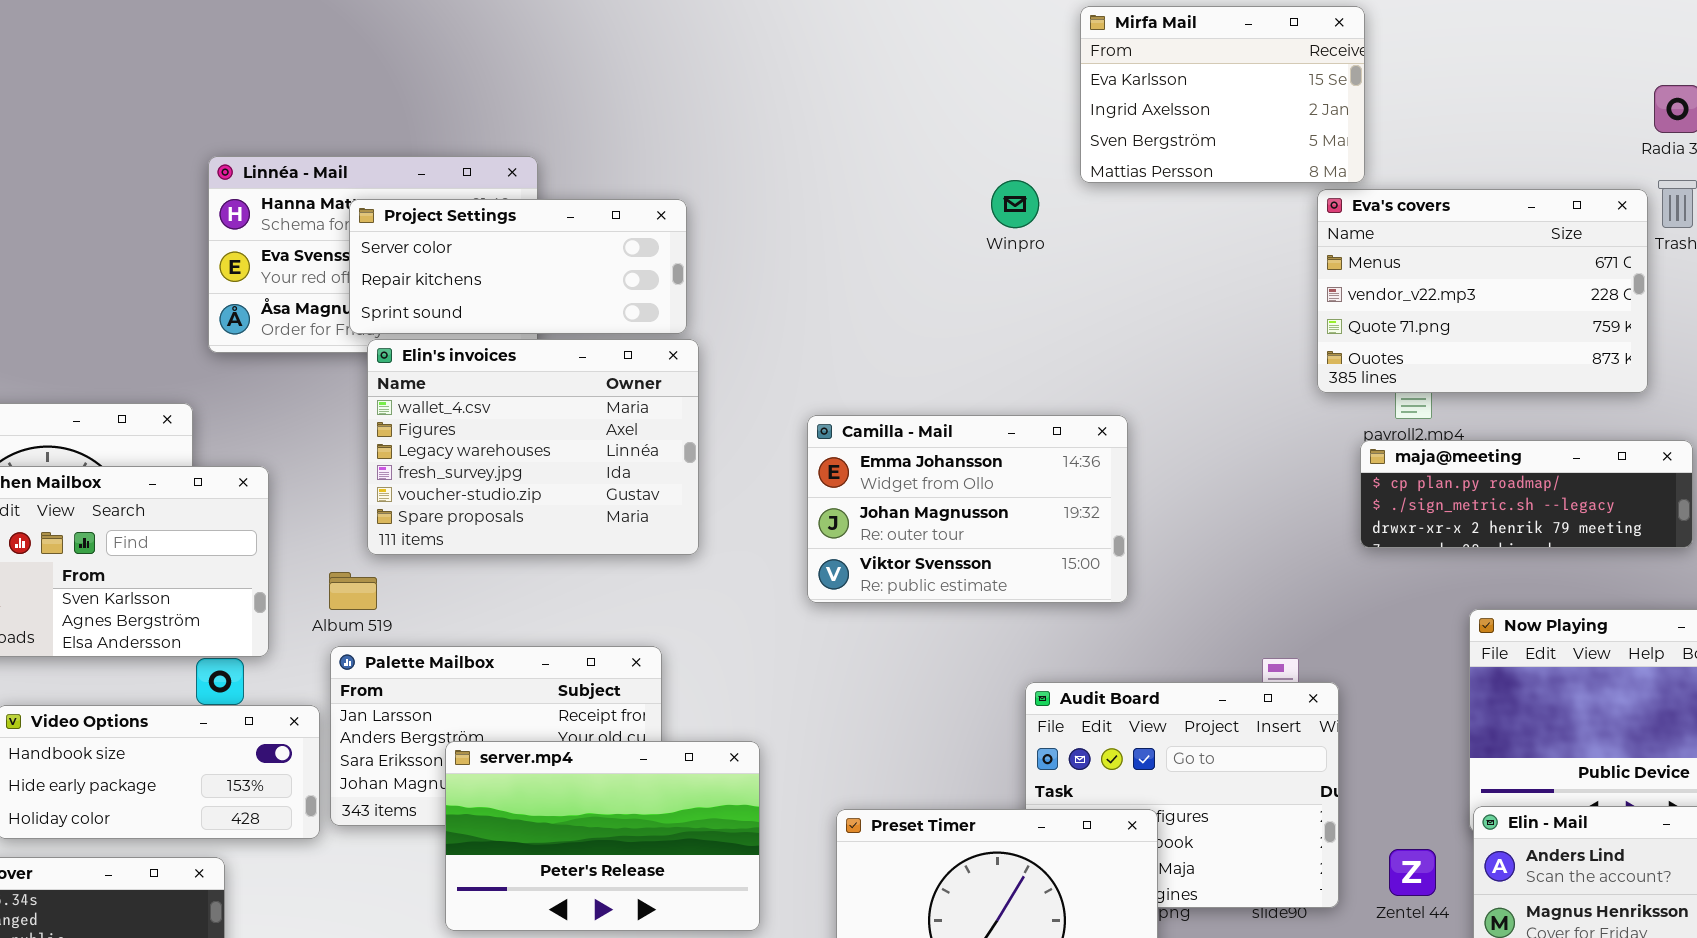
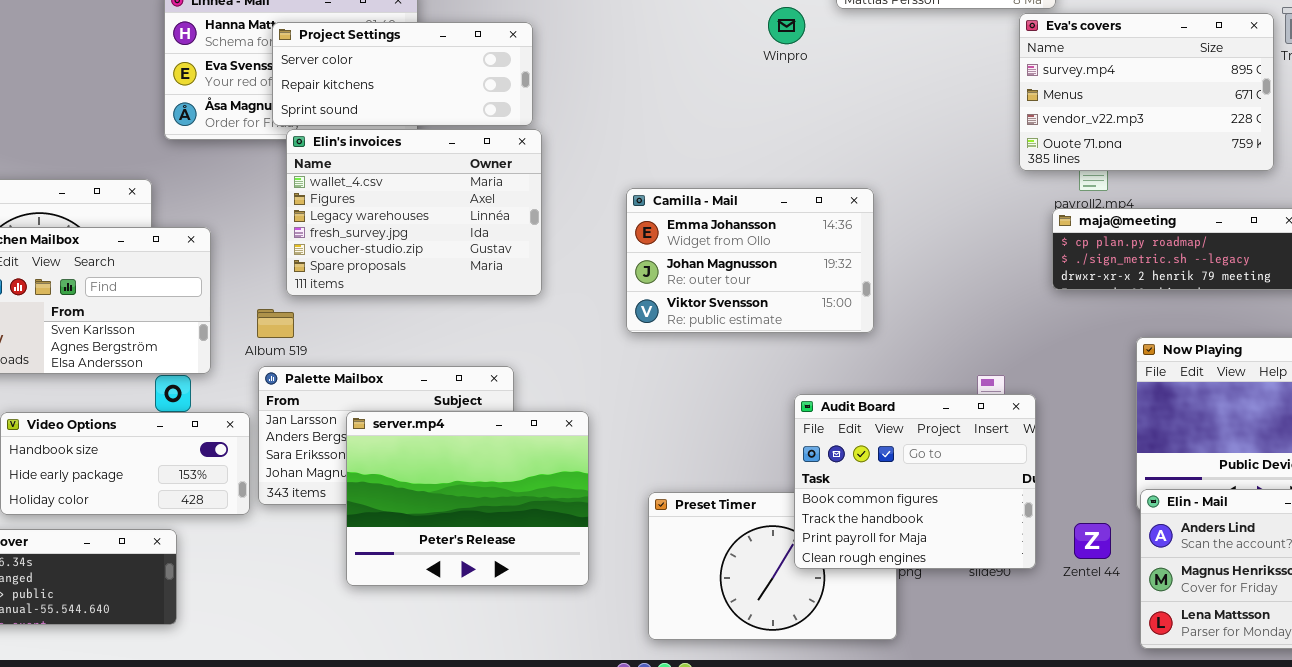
Eva's covers: [1317,189,1648,393] -> [1019,13,1274,171], scrolled up 1 row
Audit Board: [1025,682,1339,908] -> [794,394,1036,569], raised
server.mp4: [445,741,760,931] -> [346,411,589,586], resized

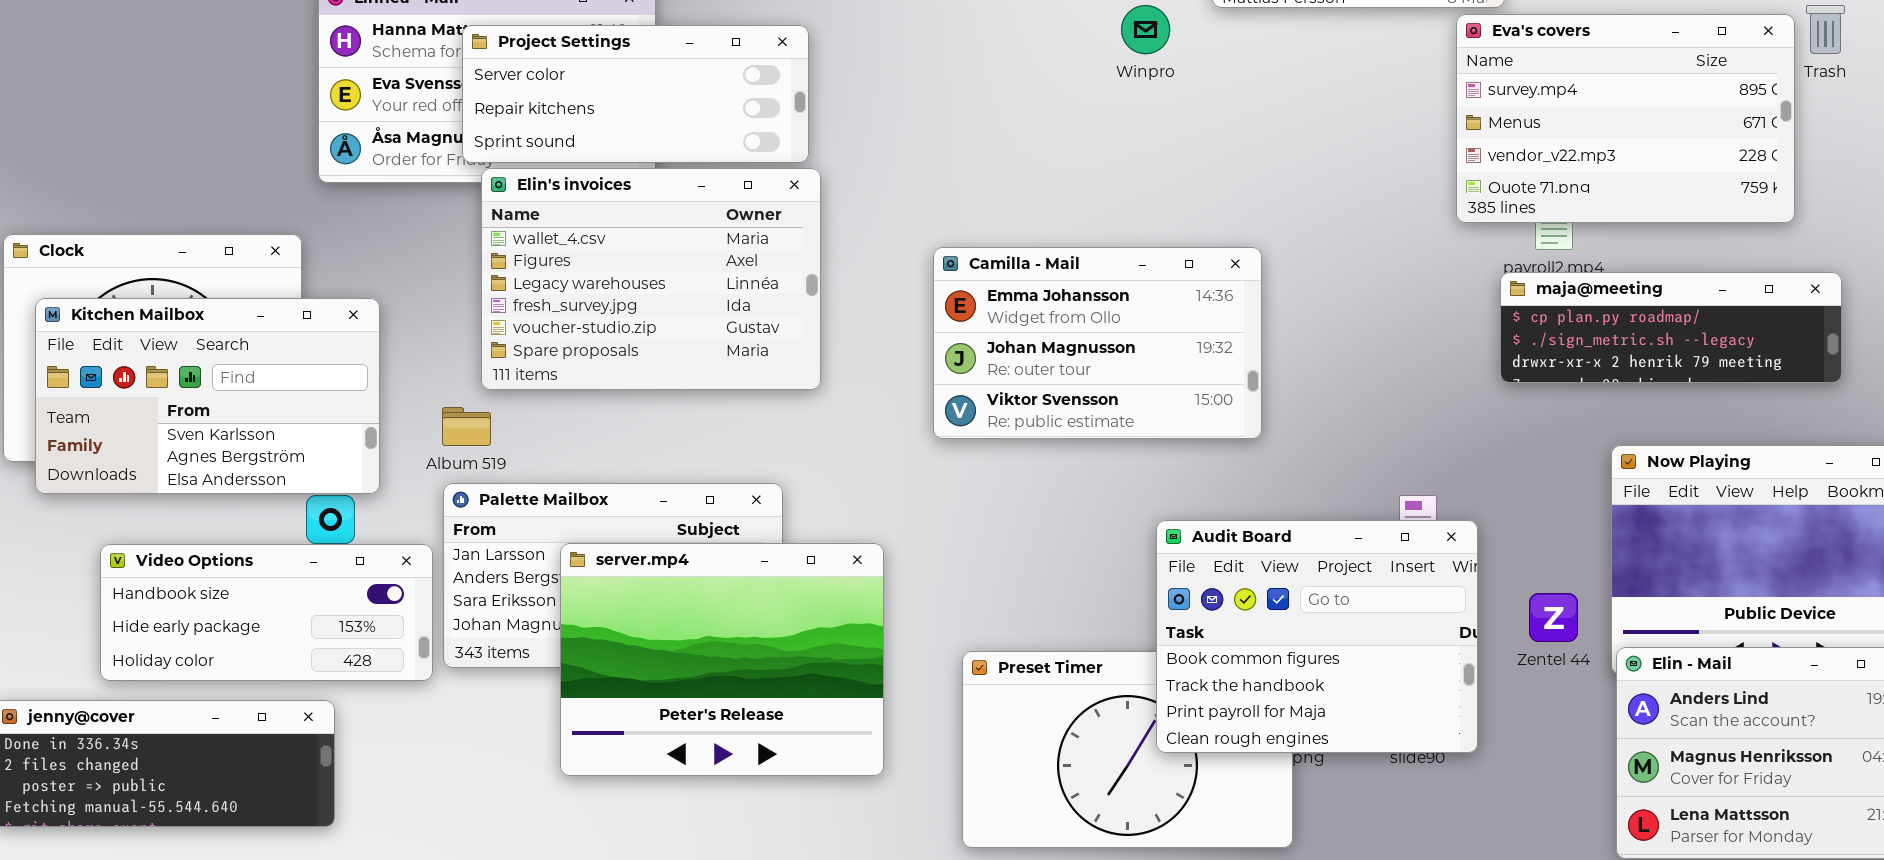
Zentel 44: [1074,523,1111,559] -> [1529,593,1578,642], moved

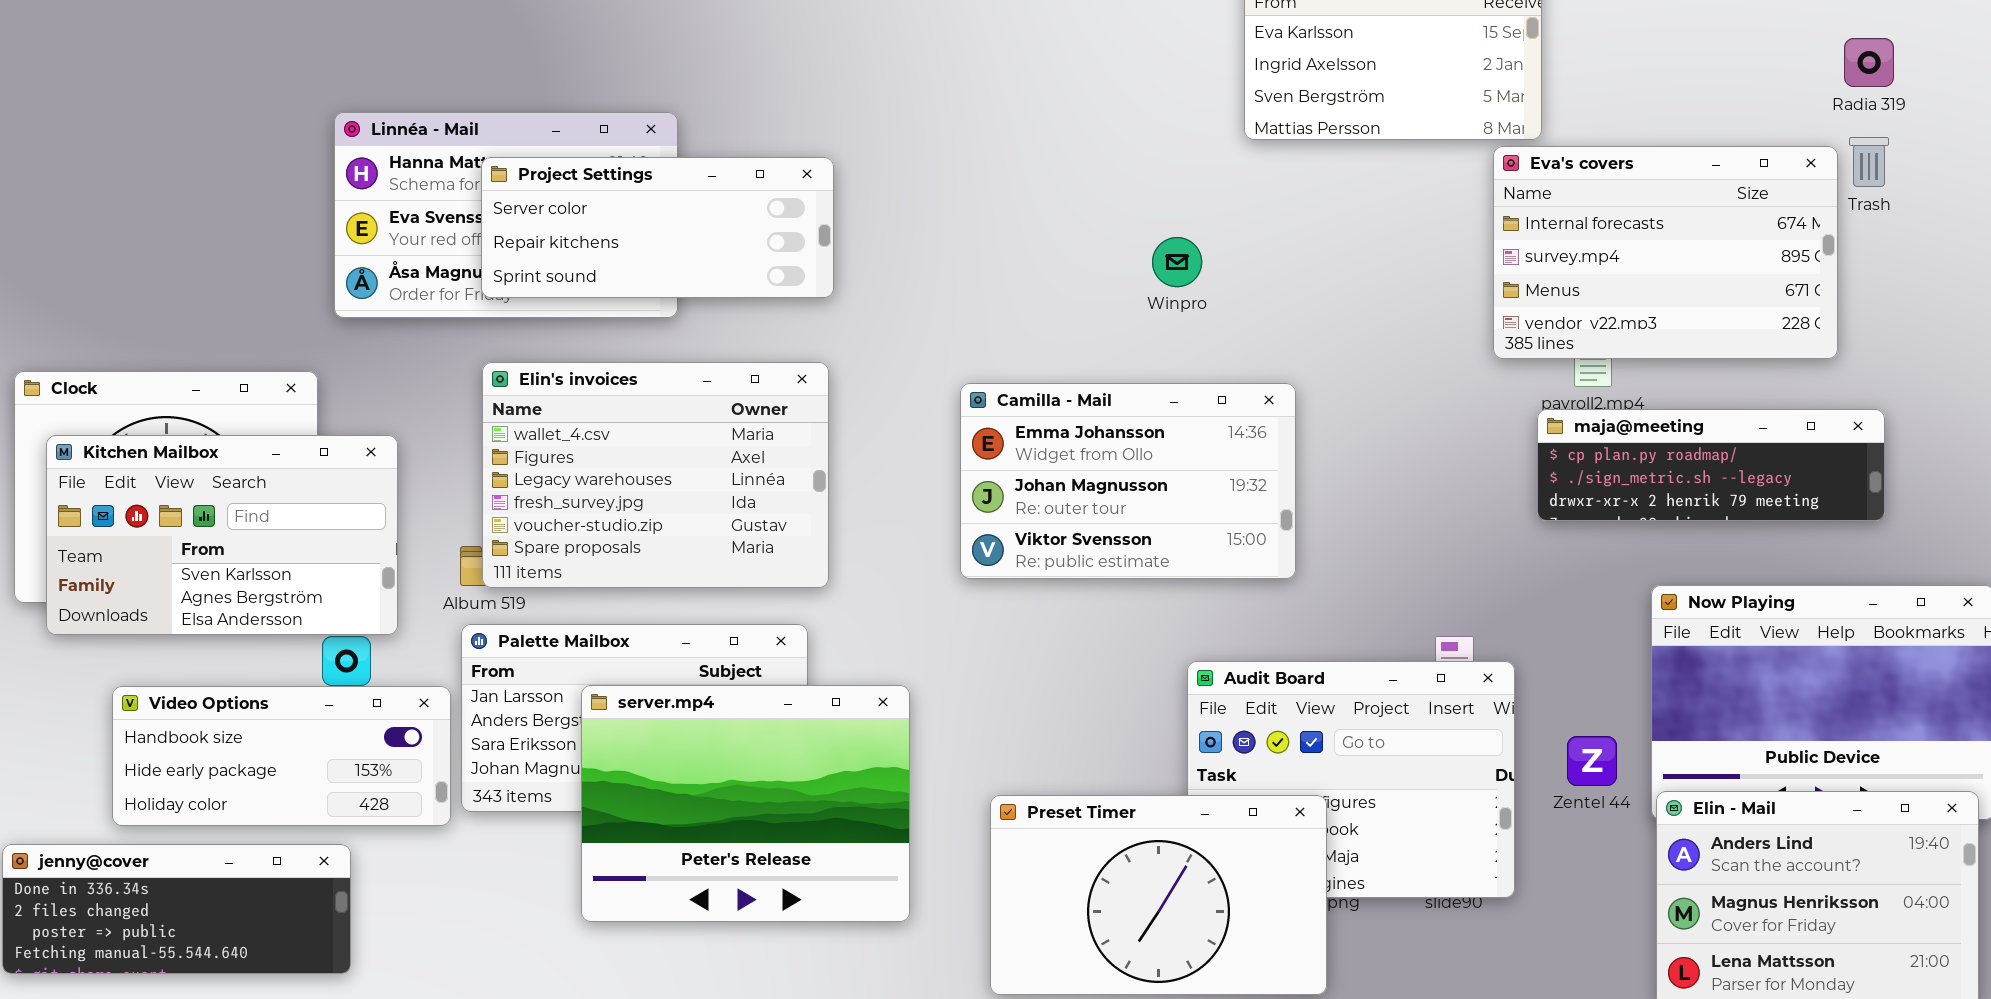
Winpro: [1121,5,1170,54] -> [1152,237,1202,287], moved
Eva's covers: [1456,14,1795,223] -> [1493,146,1838,359], scrolled up 1 row
Elin's invoices: [481,168,821,390] -> [482,362,829,588], moved
Preset Timer: [962,651,1293,848] -> [990,795,1327,995], raised

